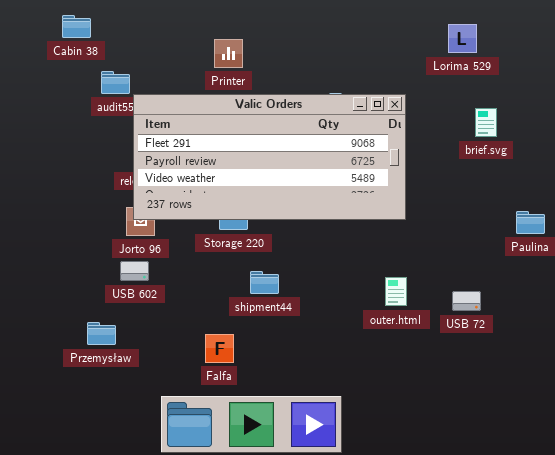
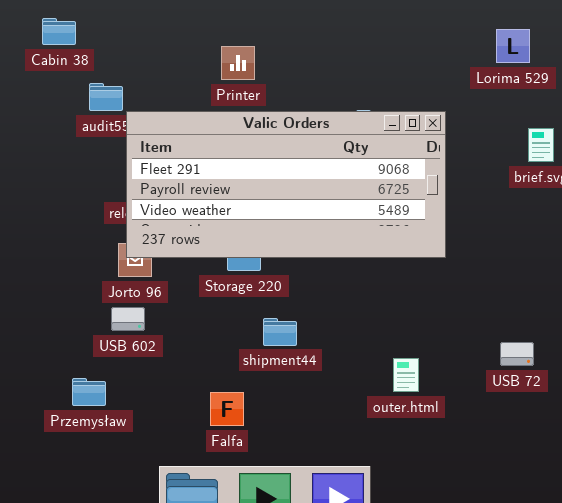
outer.html: [385,277,407,306] -> [393,358,419,392], moved

